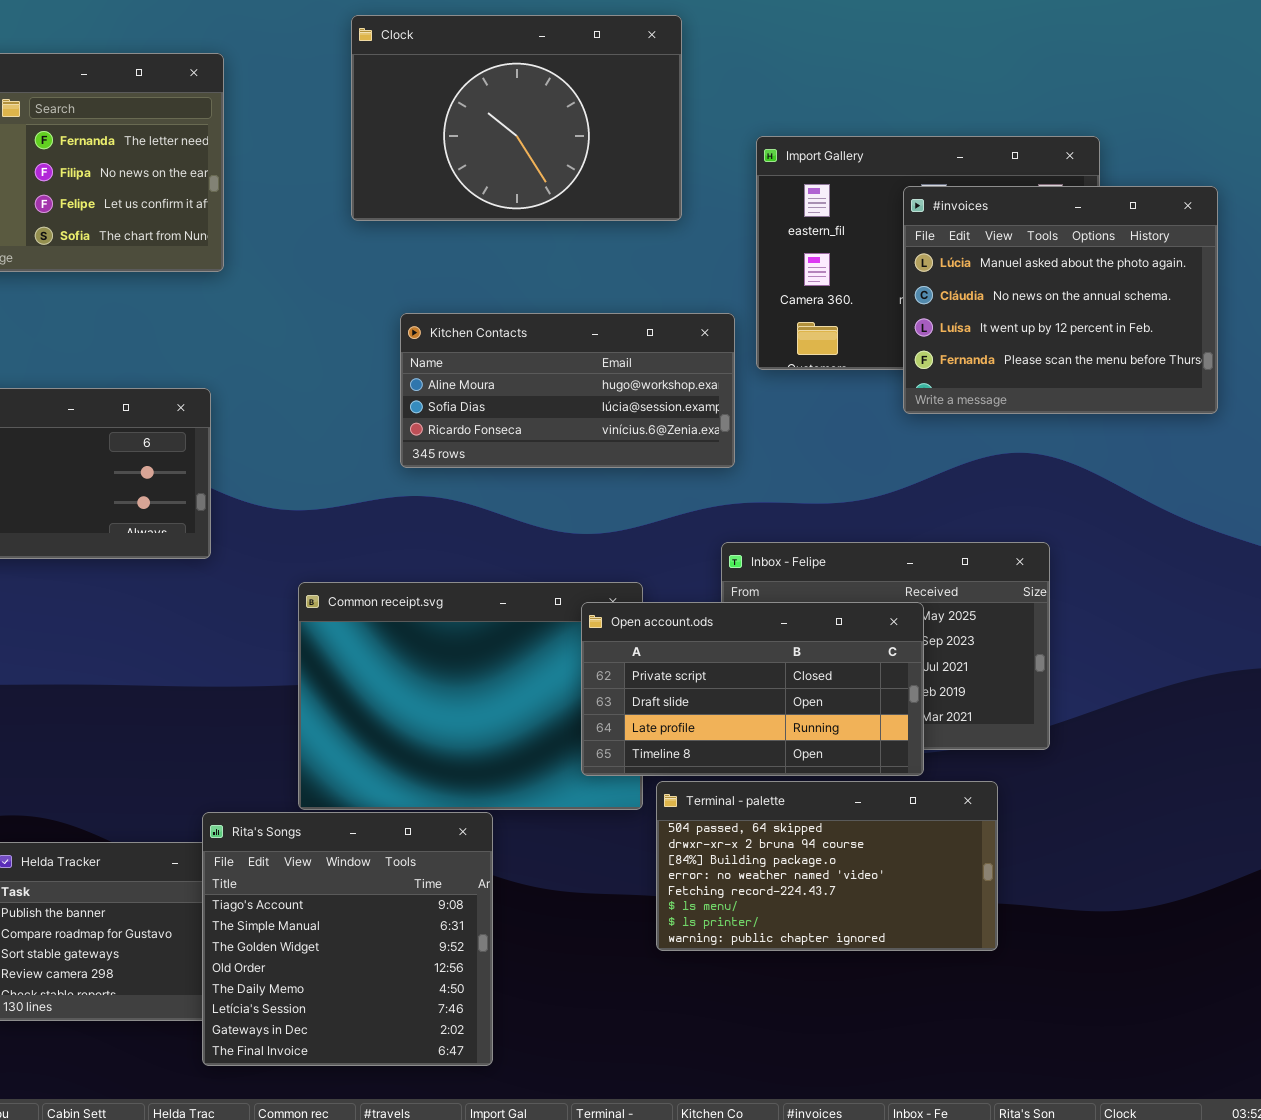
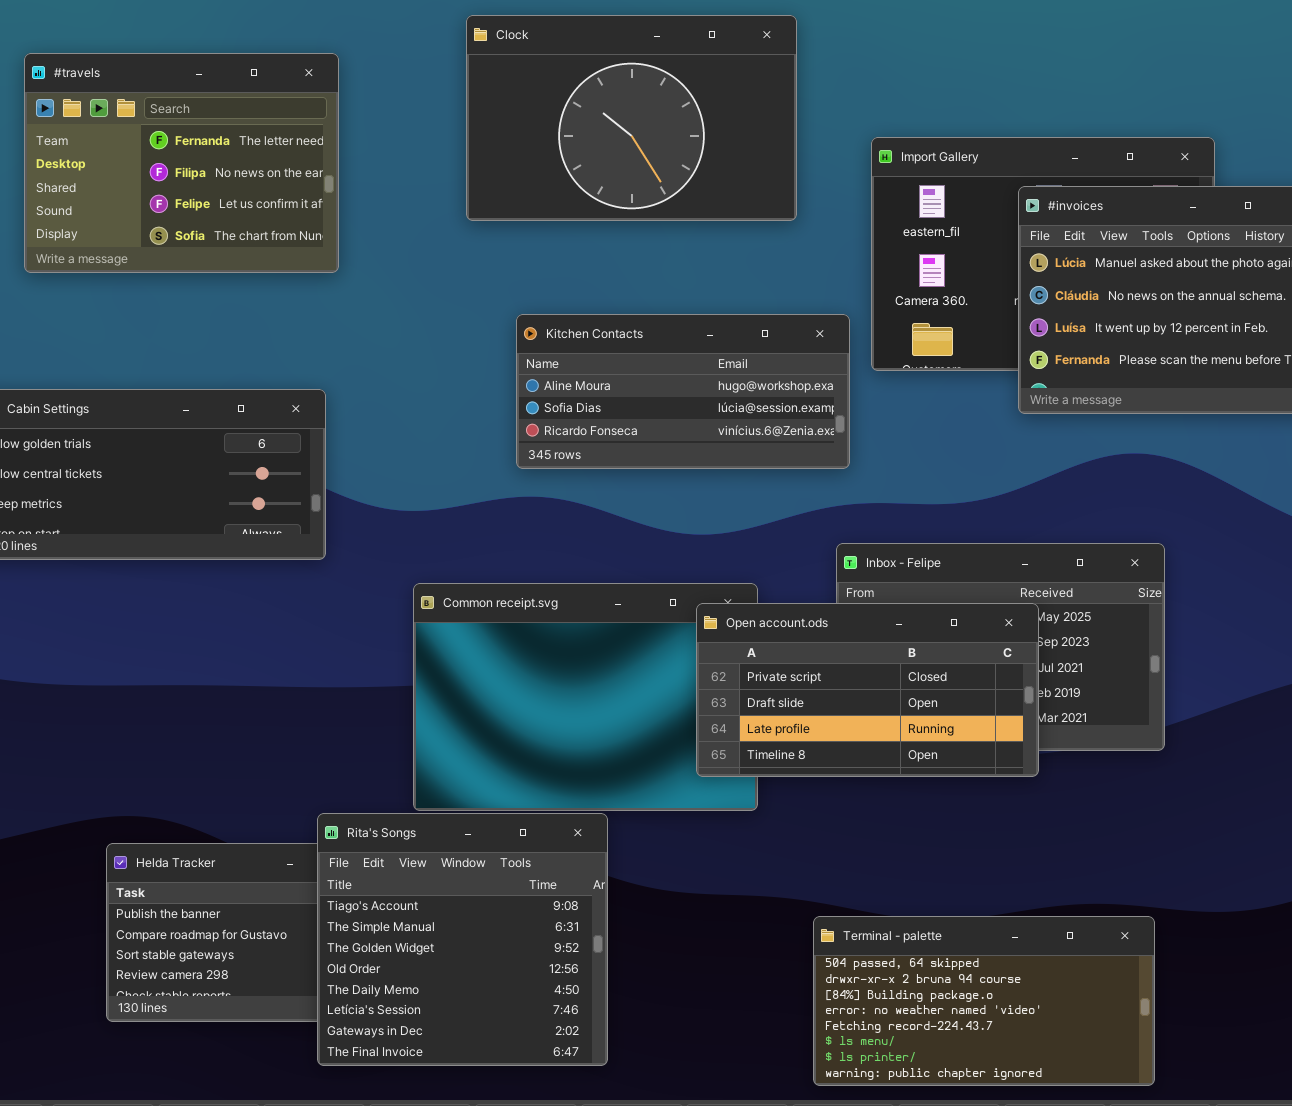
Terminal - palette: [656,781,998,951] -> [813,916,1155,1086], moved

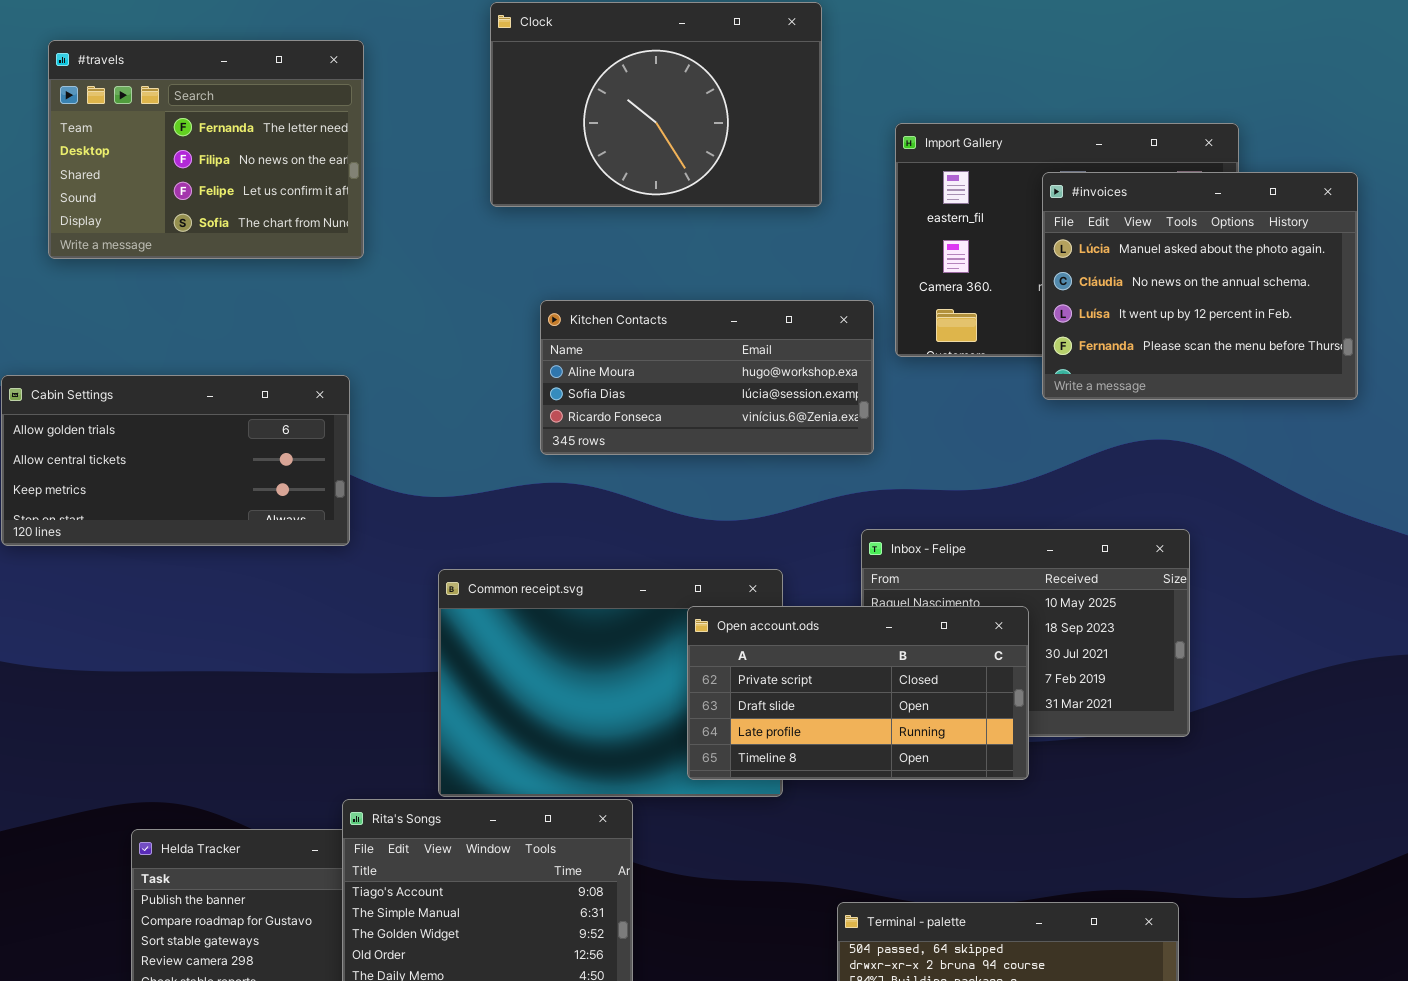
Open account.ods: [696,603,1039,777] -> [687,606,1029,780], moved

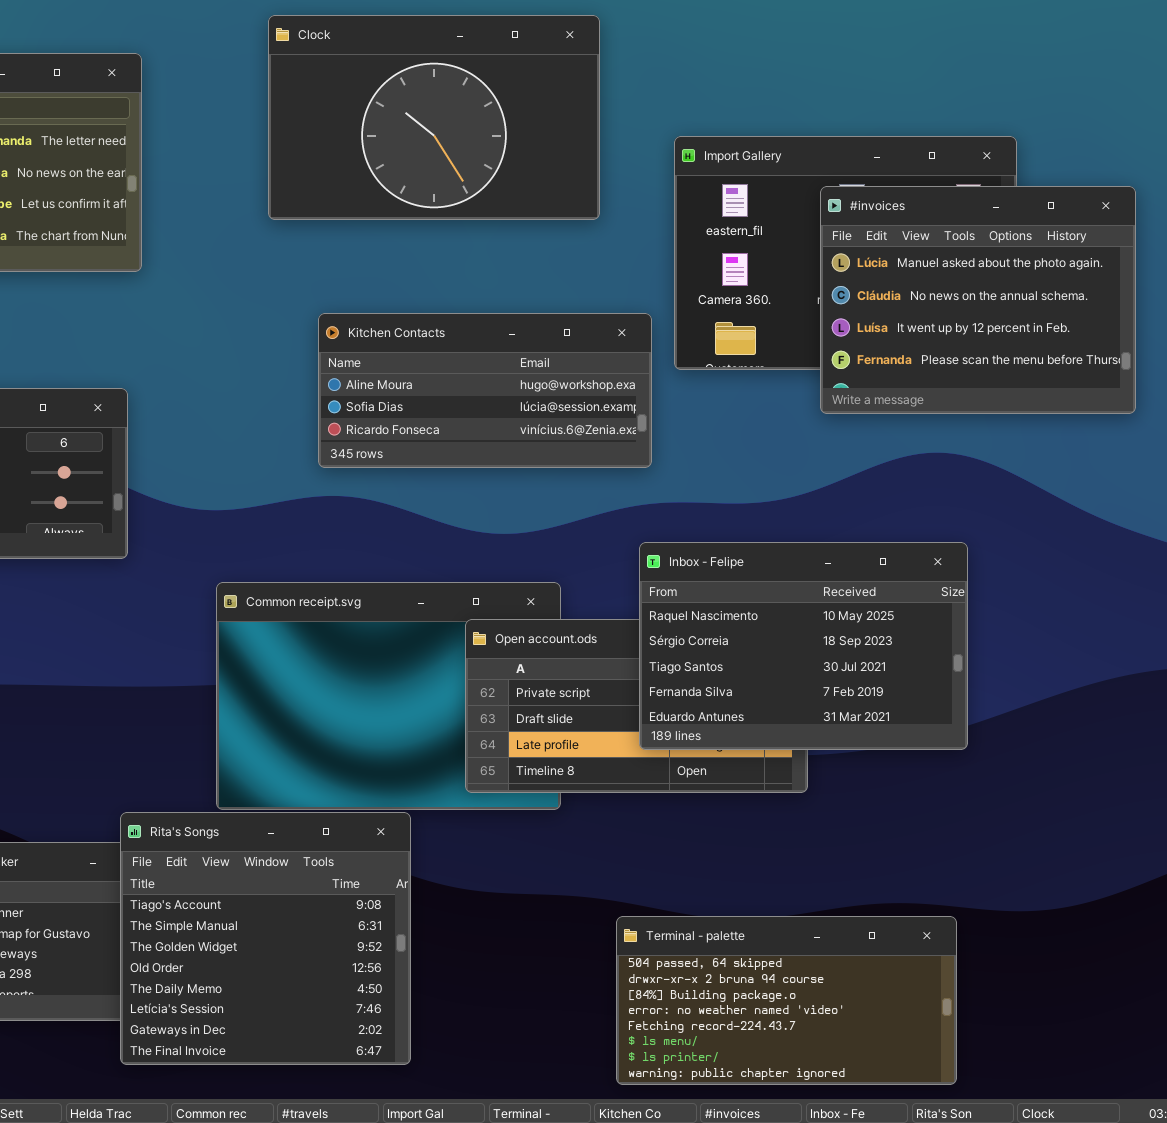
Inbox - Felipe: [861,529,1190,737] -> [639,542,968,750], raised

